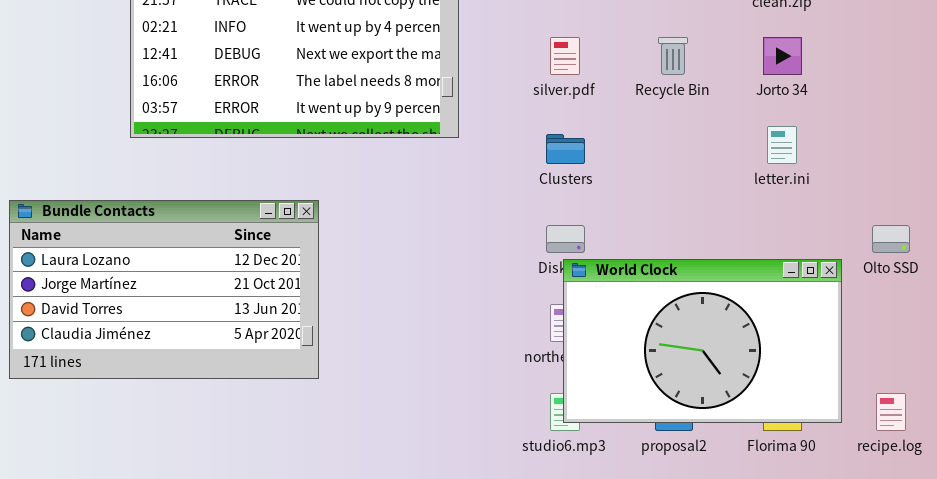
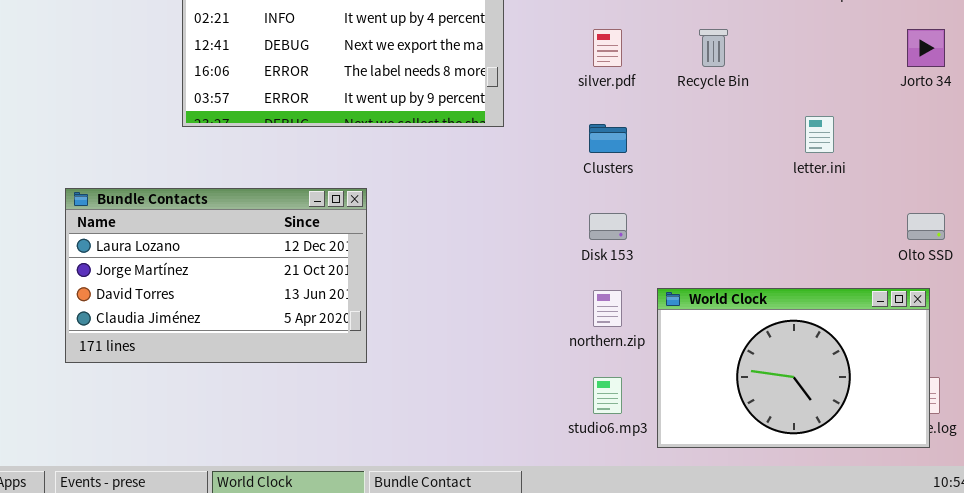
Jorto 34: [763,37,802,75] -> [907,29,945,67], moved
World Clock: [563,259,842,423] -> [657,288,930,448], moved

